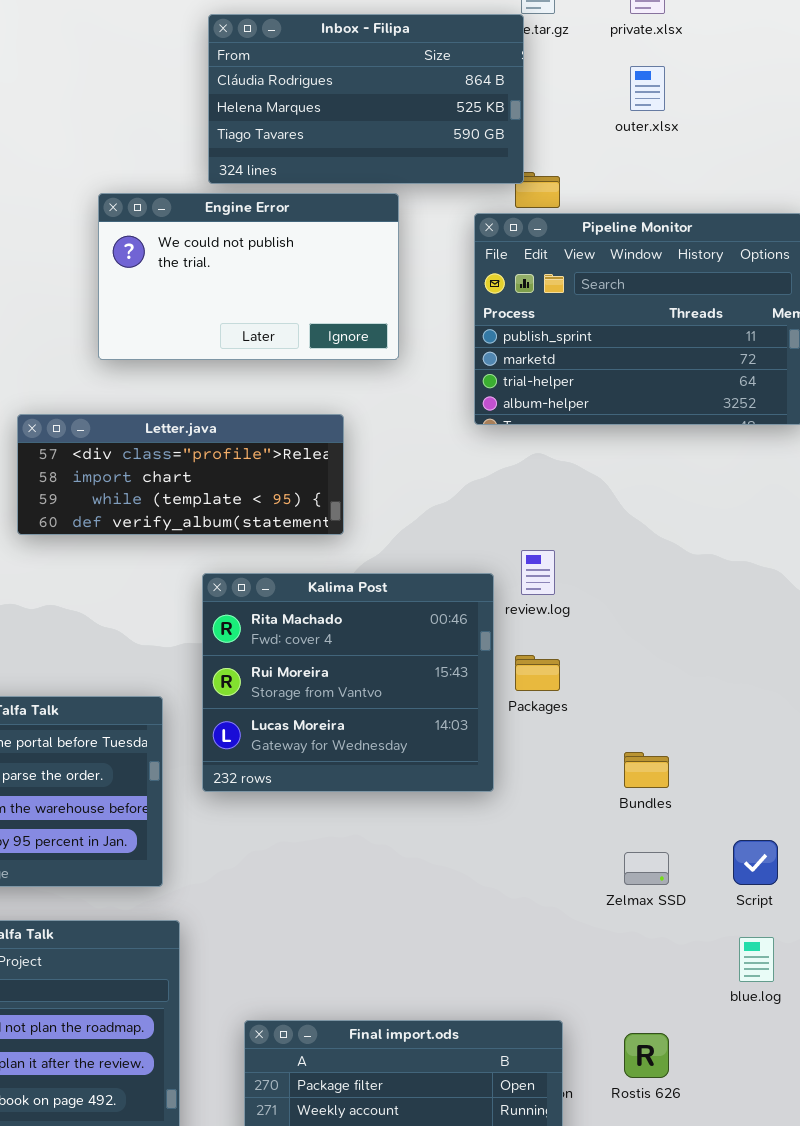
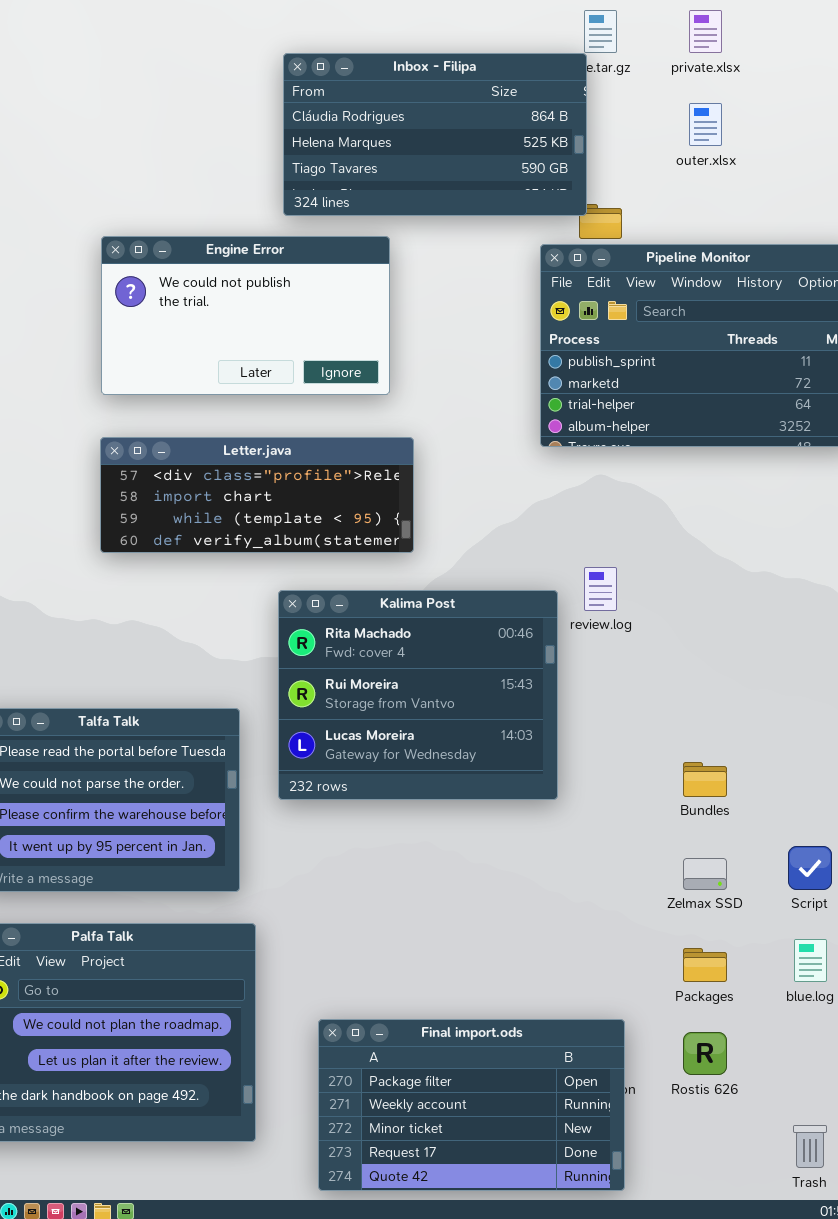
Engine Error: [98,193,399,360] -> [101,236,390,395], moved
Packages: [515,655,560,691] -> [683,948,727,982], moved

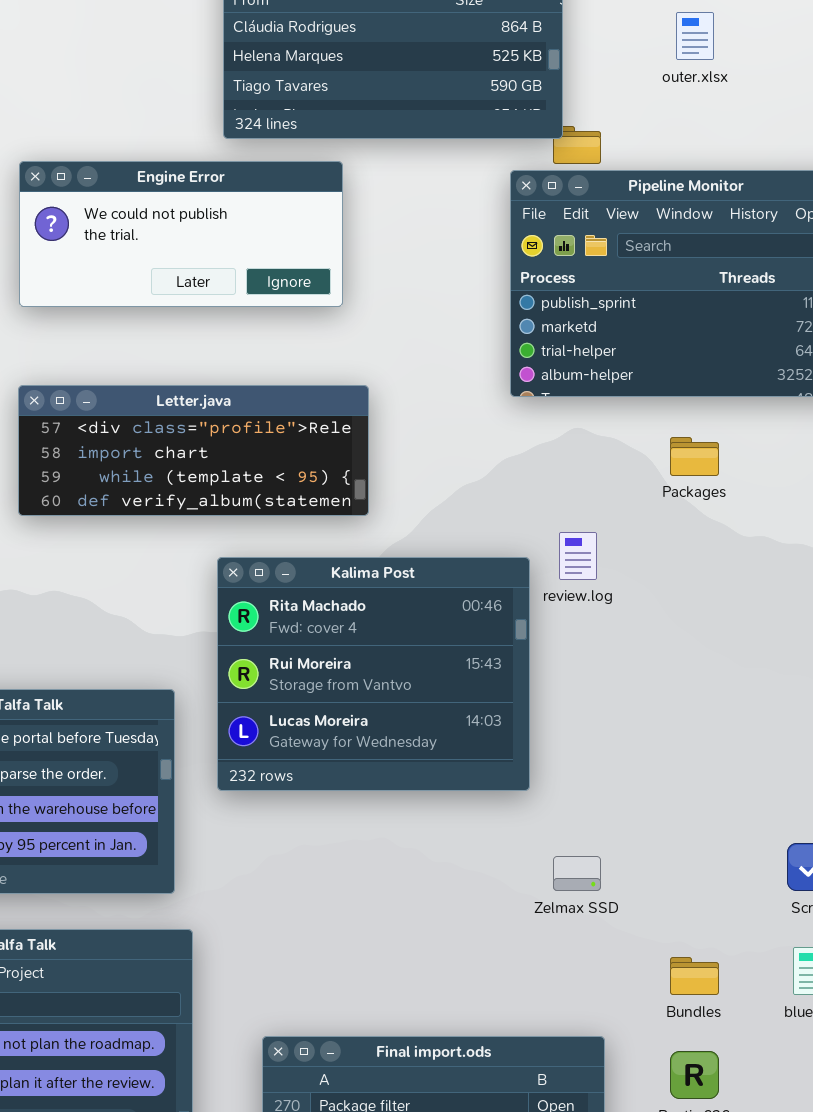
Engine Error: [101,236,390,395] -> [19,161,343,307], resized
Bundles: [683,762,727,797] -> [670,957,719,995], moved
Zelmax SSD: [683,858,727,890] -> [553,856,601,891], moved
Packages: [683,948,727,982] -> [670,437,719,476], moved

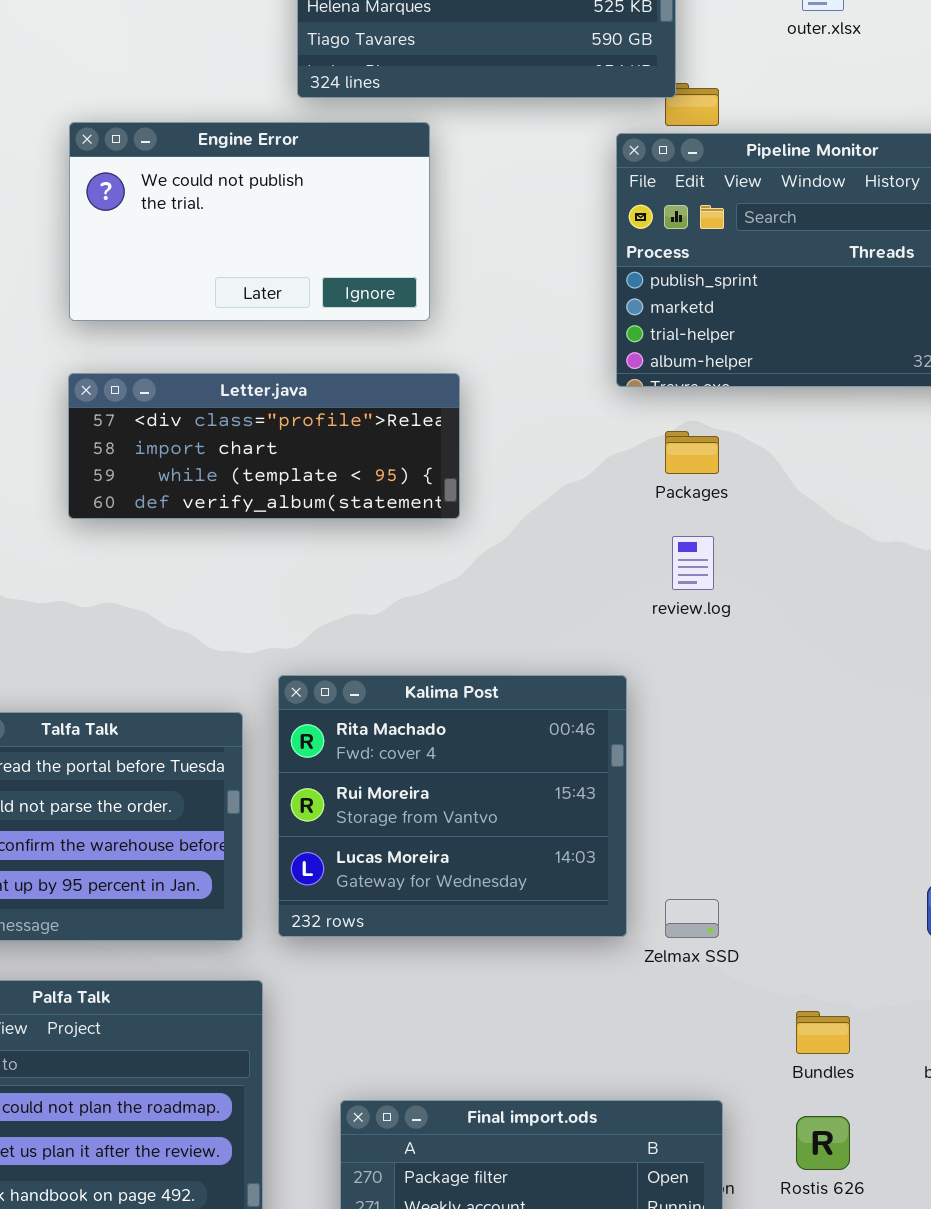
Engine Error: [19,161,343,307] -> [69,122,430,321], resized
Packages: [670,437,719,476] -> [665,431,719,474], moved
Kalima Post: [217,557,530,791] -> [278,675,627,937], moved

